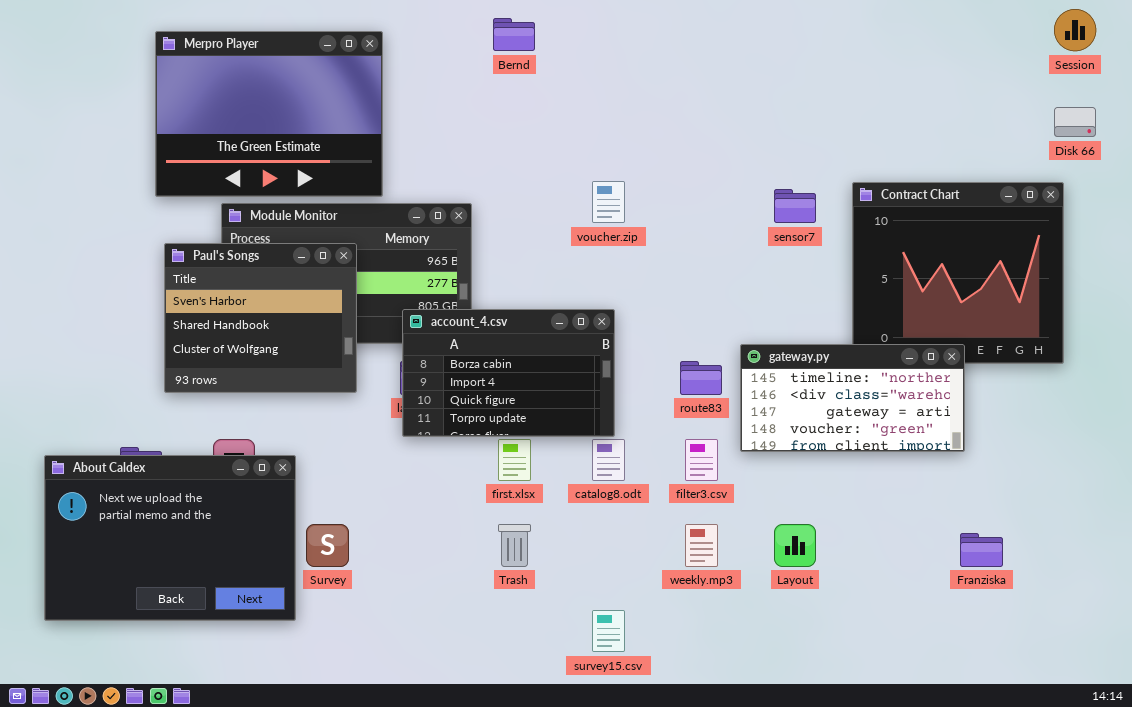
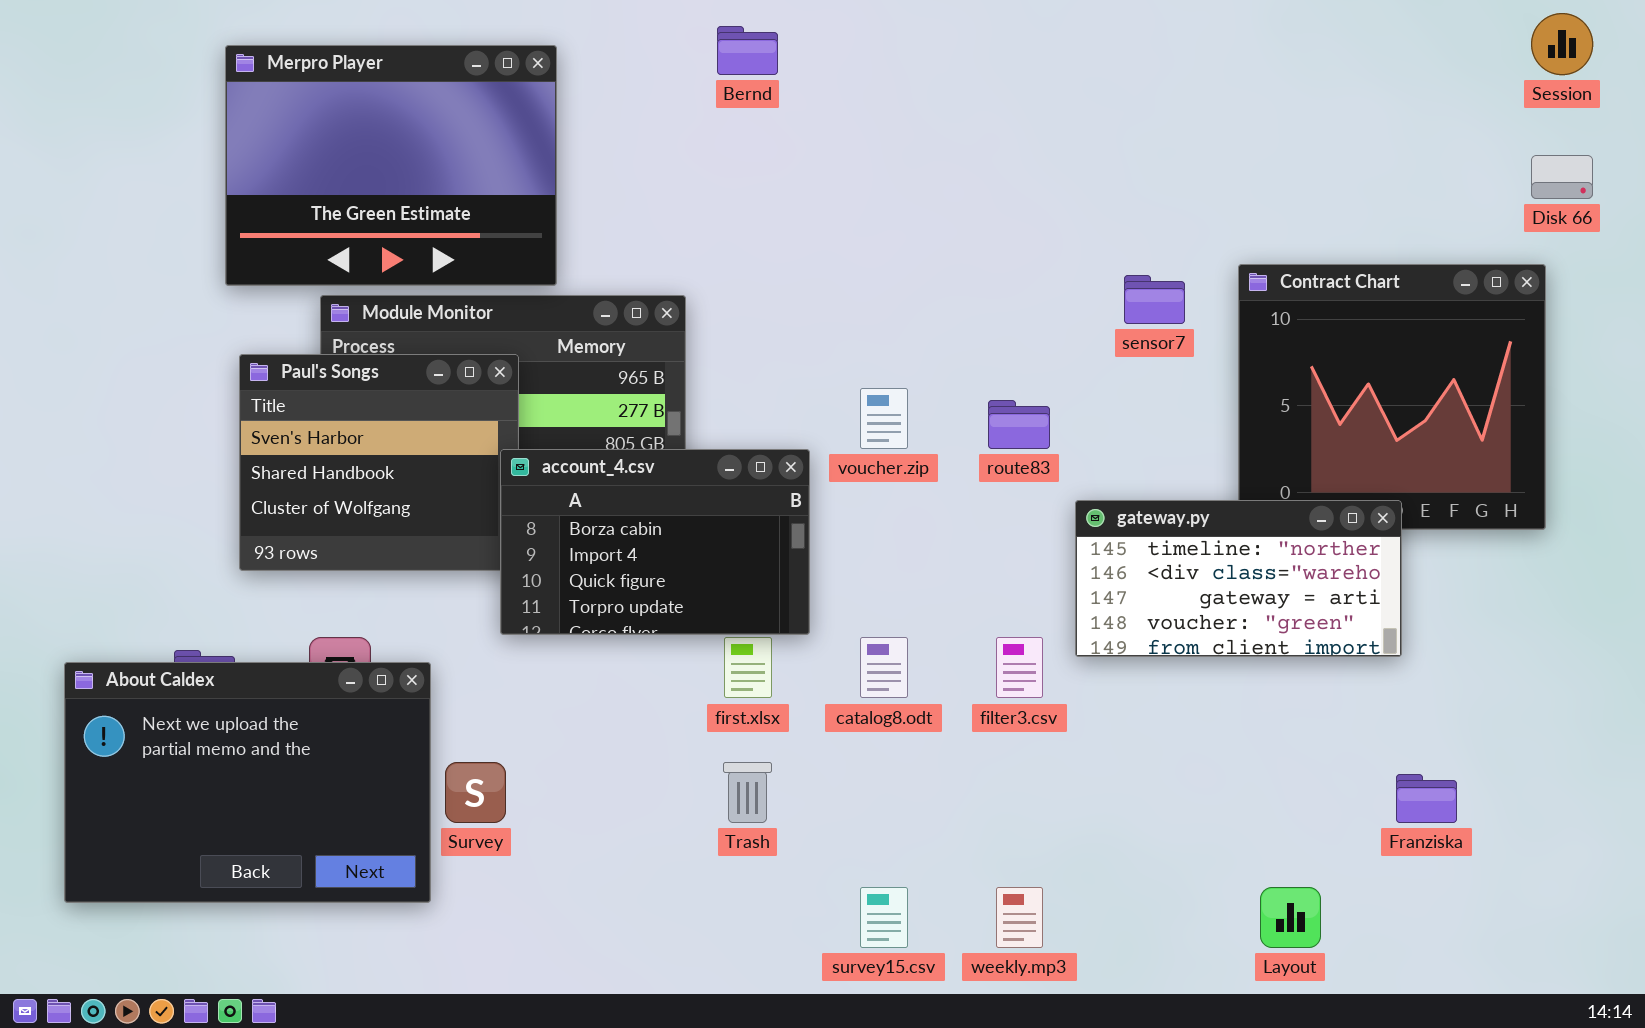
voucher.zip: [592,181,625,223] -> [860,388,908,449], moved
account_4.csv: [402,309,615,437] -> [500,449,810,635], moved
route83: [680,361,722,395] -> [988,400,1050,449], moved
weekly.mp3: [685,524,718,567] -> [996,887,1043,948], moved
Layout: [774,524,816,567] -> [1260,887,1321,948], moved

